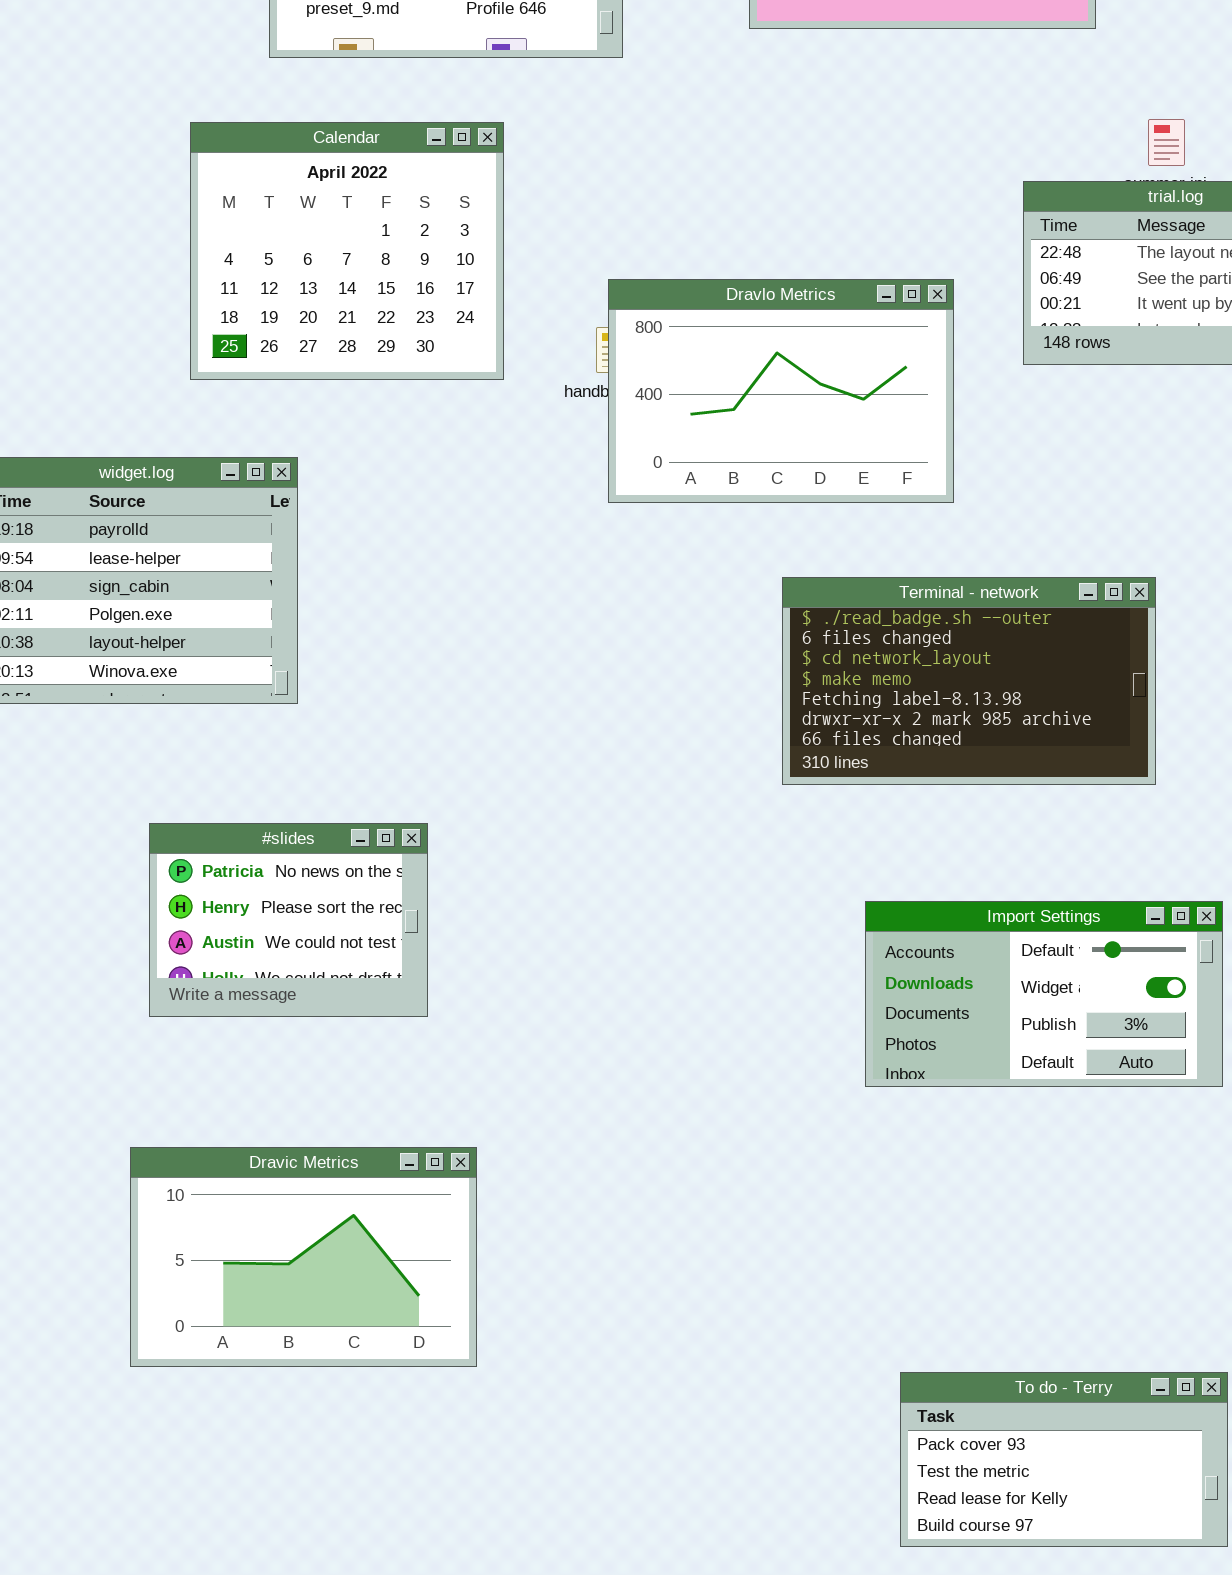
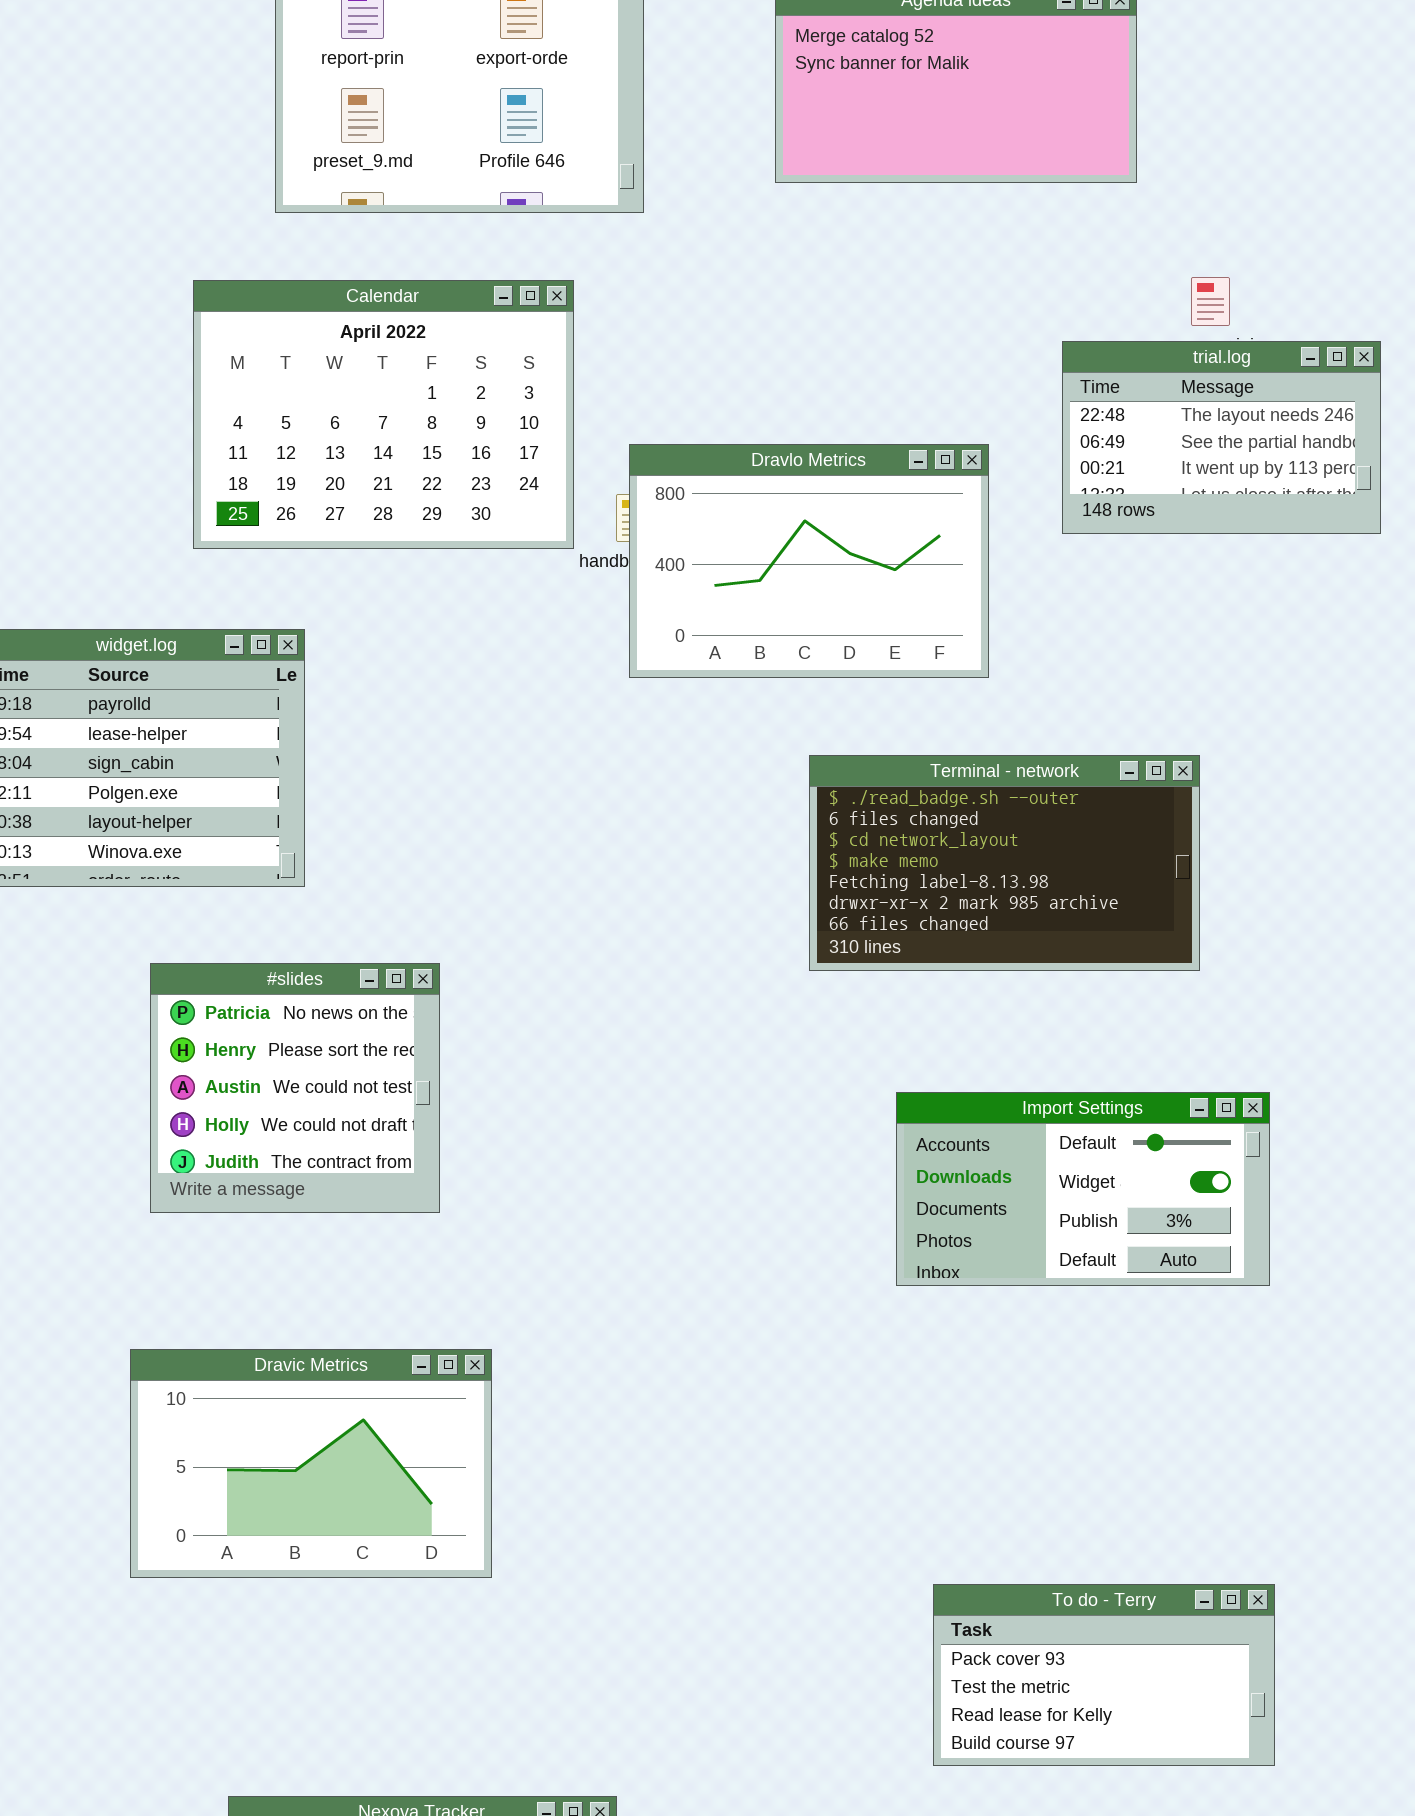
Calendar: [190,122,504,380] -> [193,280,574,549], resized
#slides: [149,823,428,1017] -> [150,963,440,1213], resized

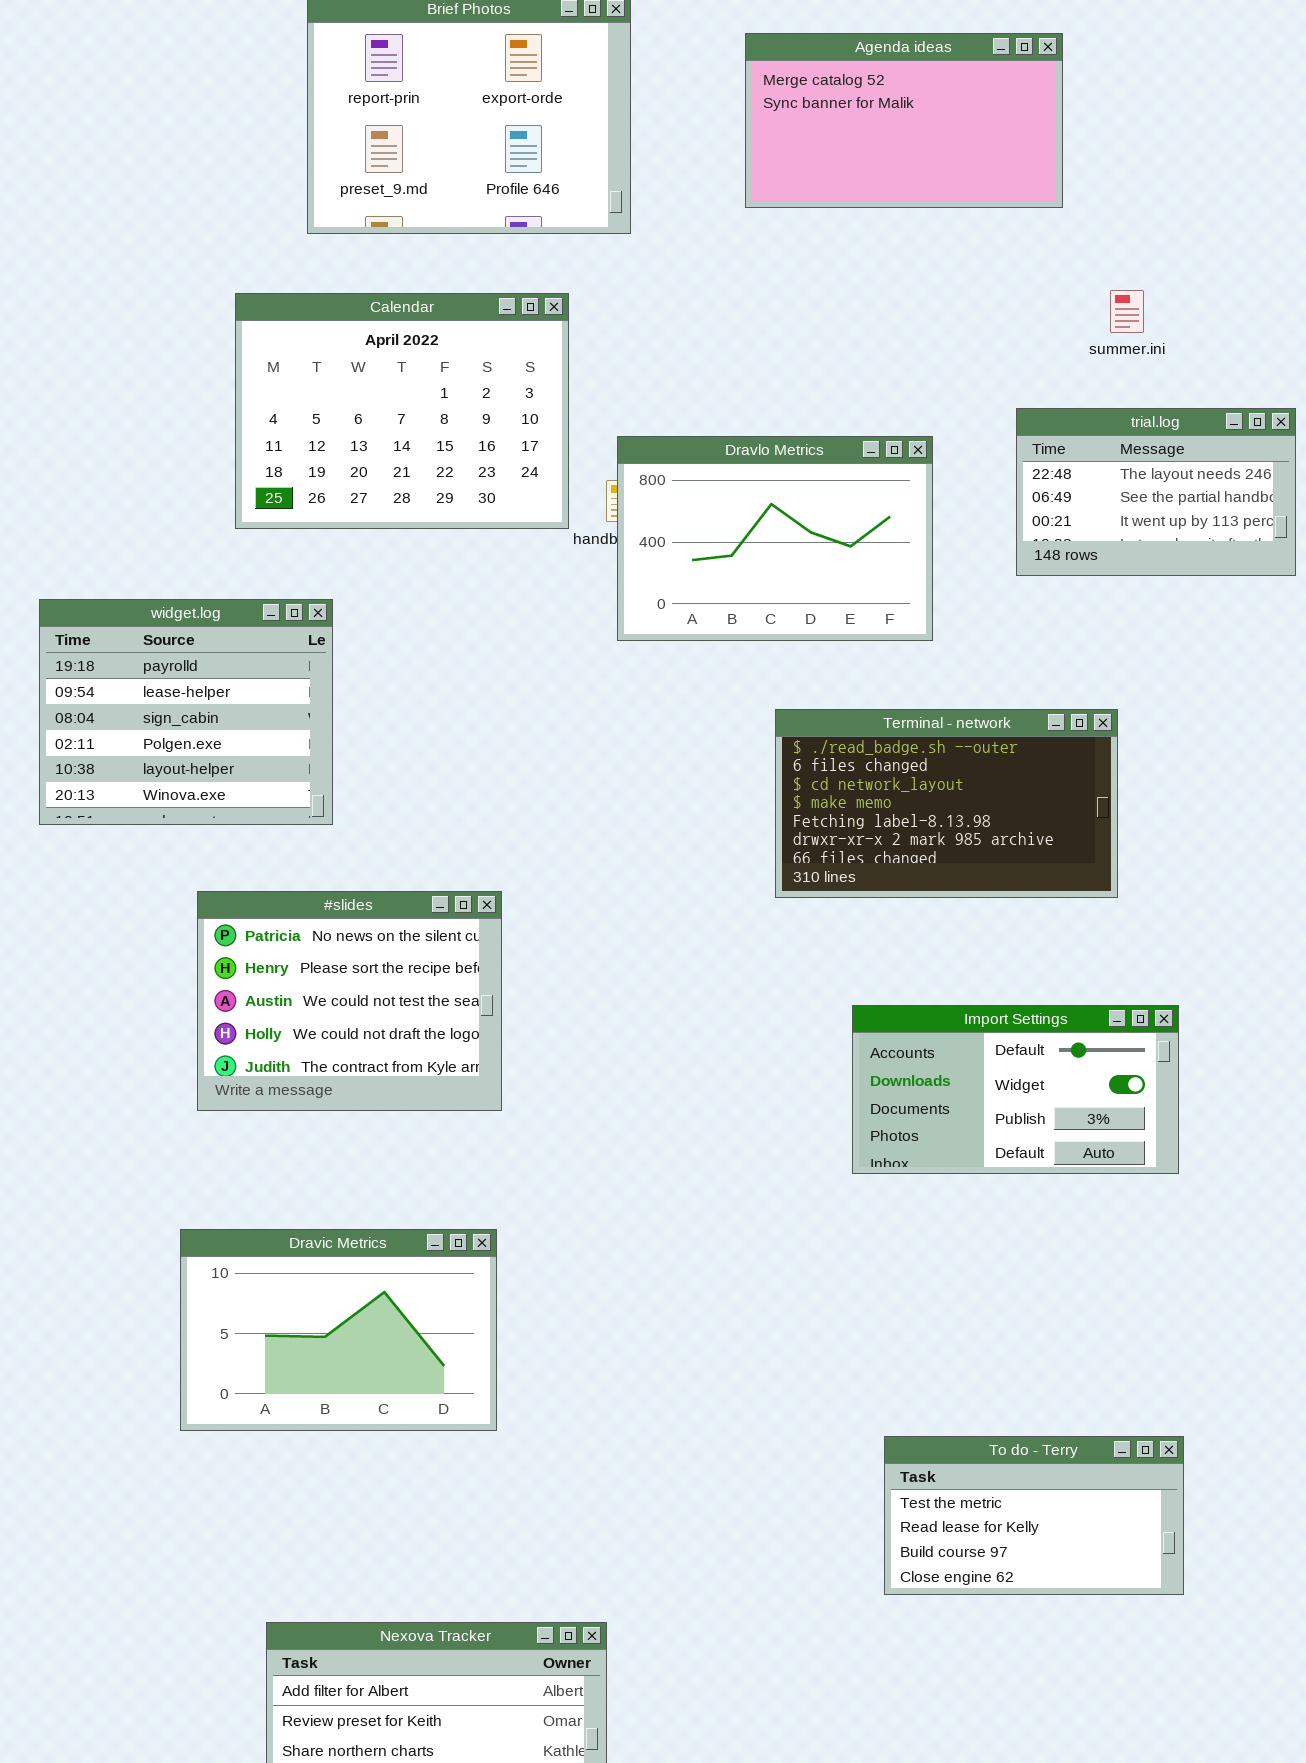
trial.log: [1062,341,1381,534] -> [1016,408,1296,576], moved
#slides: [150,963,440,1213] -> [197,891,502,1111], resized
To do - Terry: [933,1584,1275,1766] -> [884,1436,1184,1595], scrolled down 1 row

